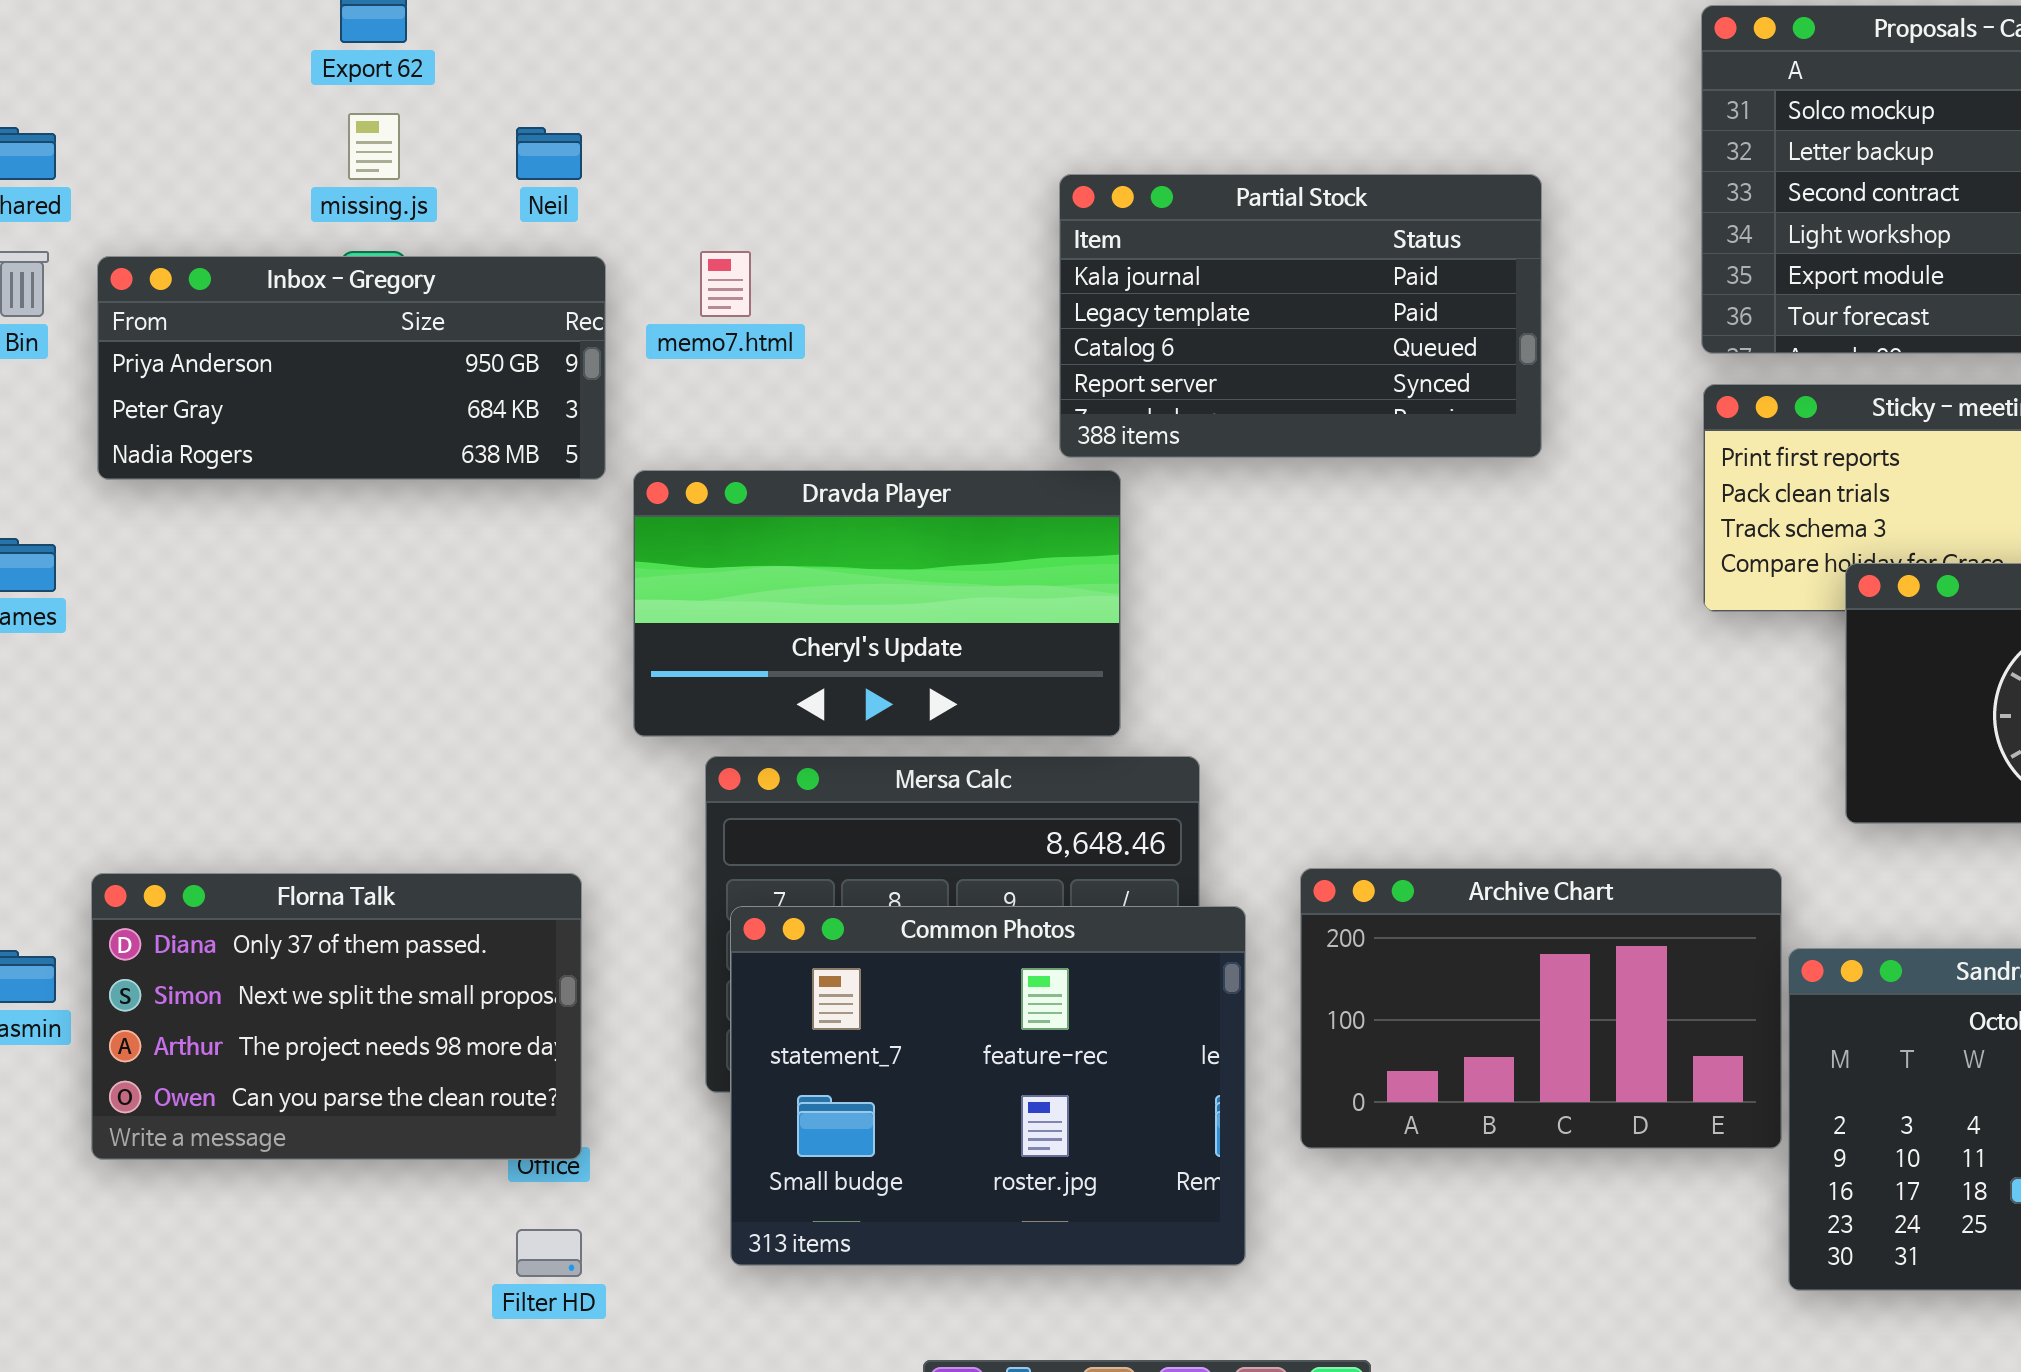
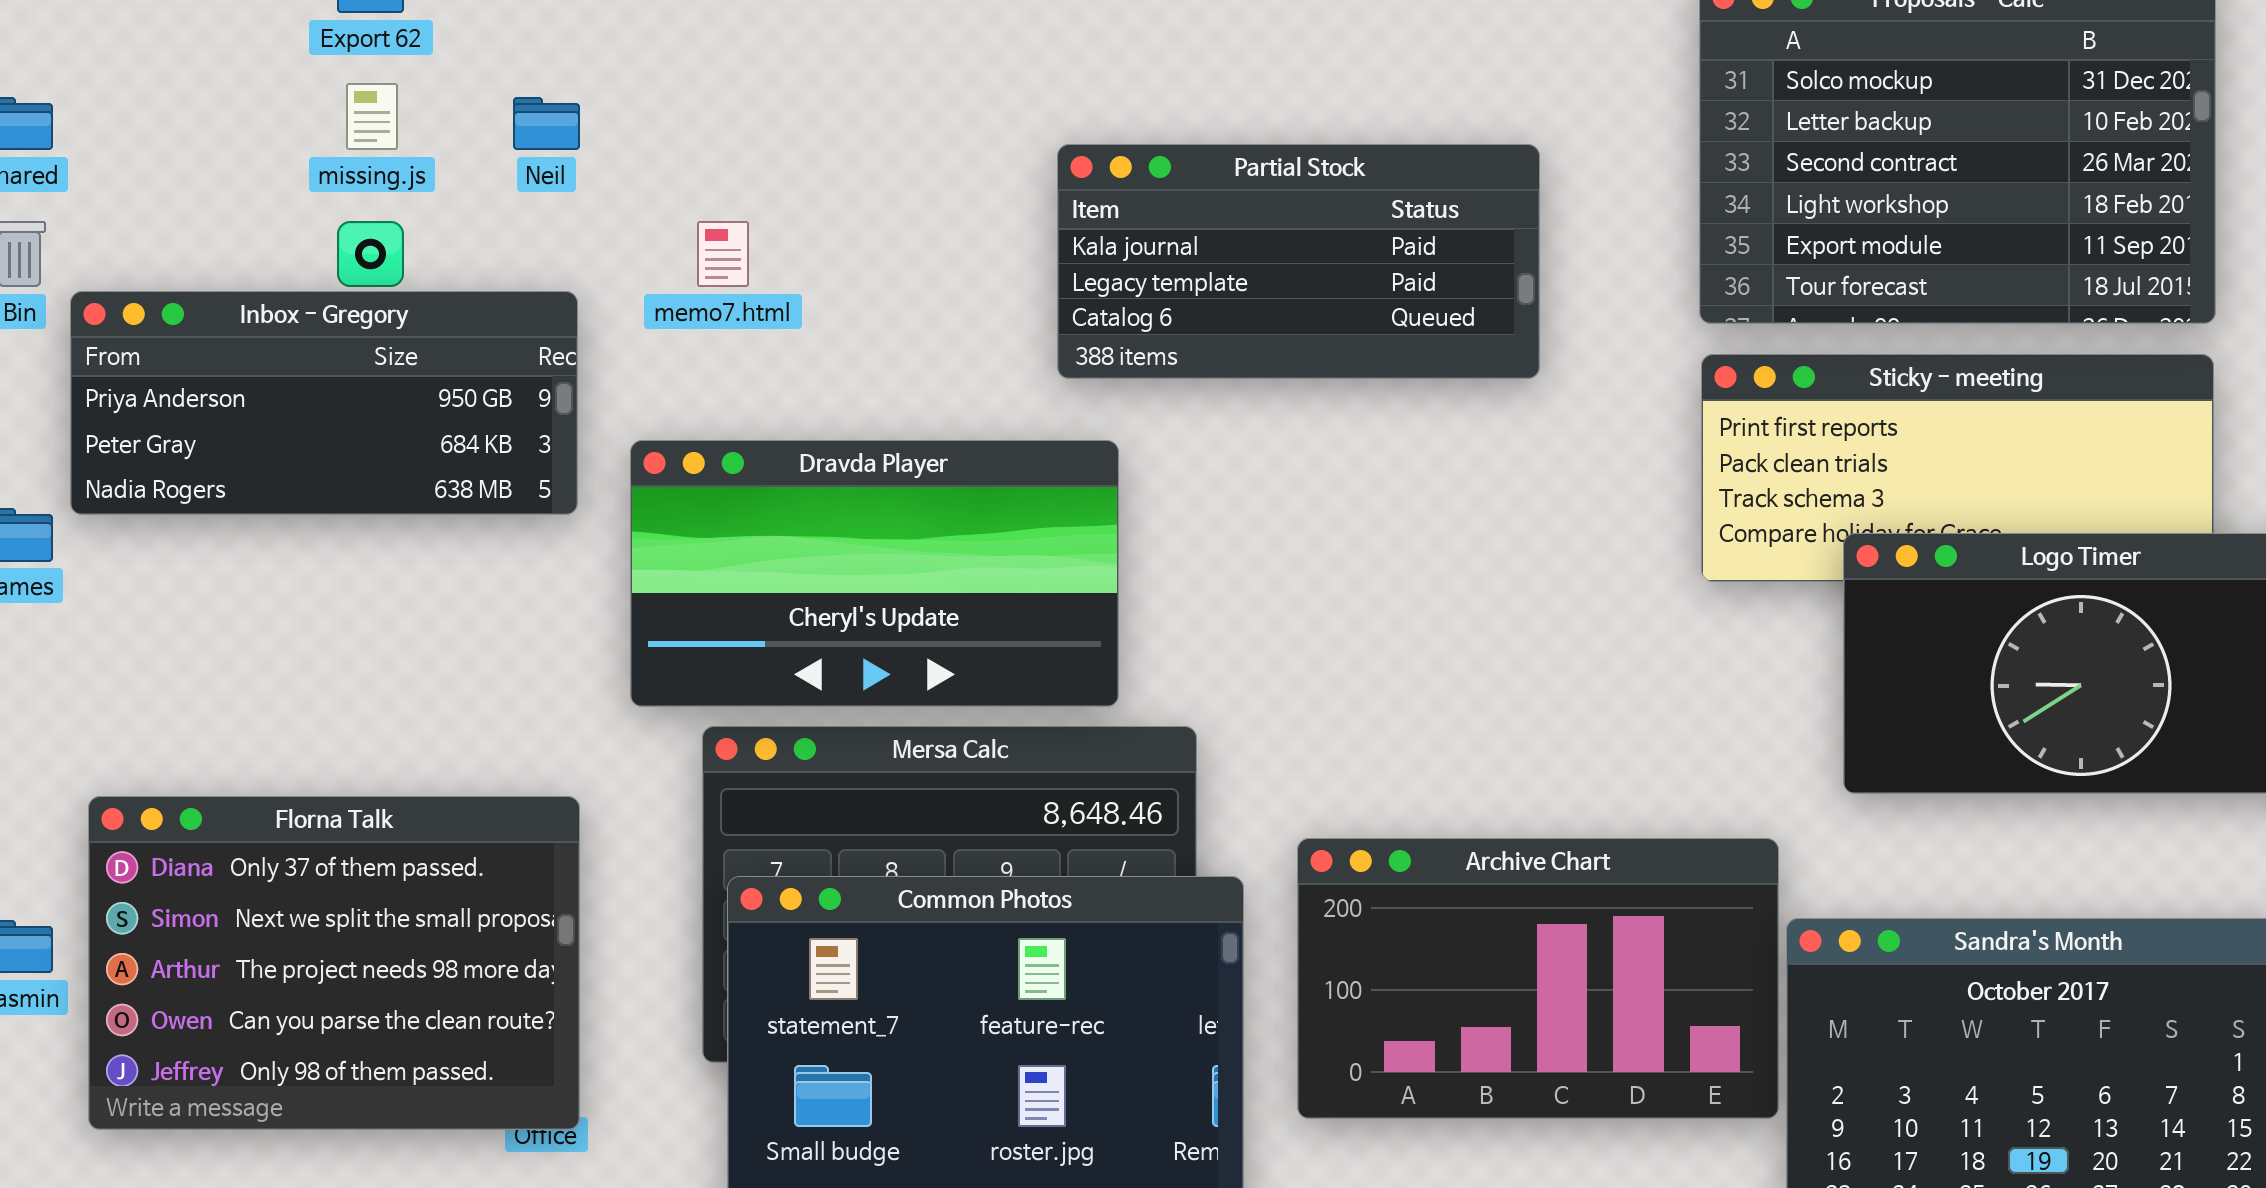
Partial Stock: [1059,174,1542,458] -> [1057,144,1540,379], resized
Inbox - Gregory: [97,256,606,480] -> [70,291,578,515], moved
Florna Talk: [91,873,582,1160] -> [88,796,580,1130], resized

